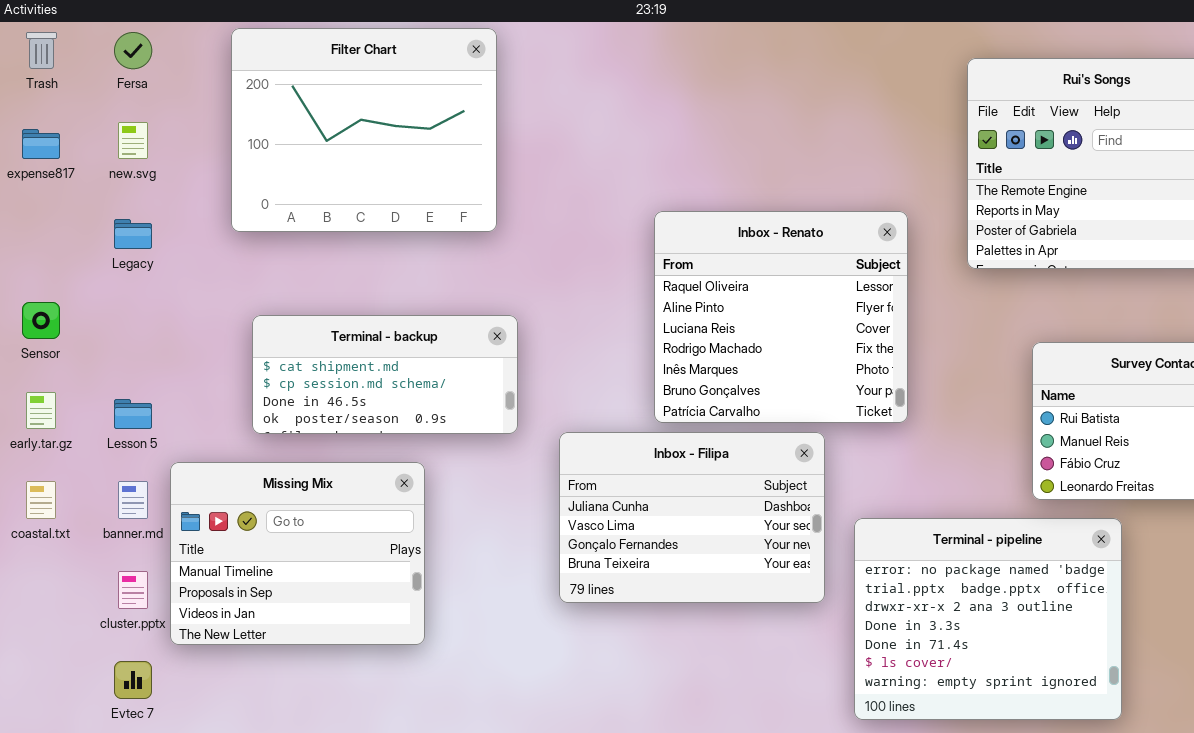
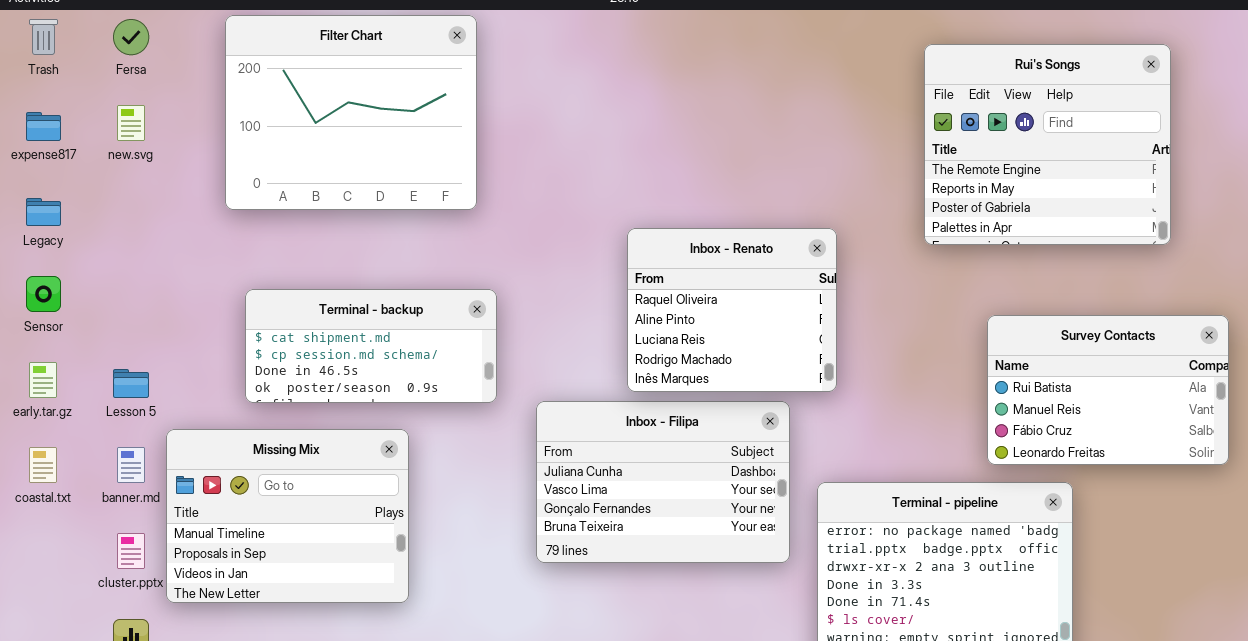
Inbox - Renato: [654,211,908,423] -> [627,228,837,392], resized
Legacy: [114,219,152,249] -> [26,198,61,226], moved

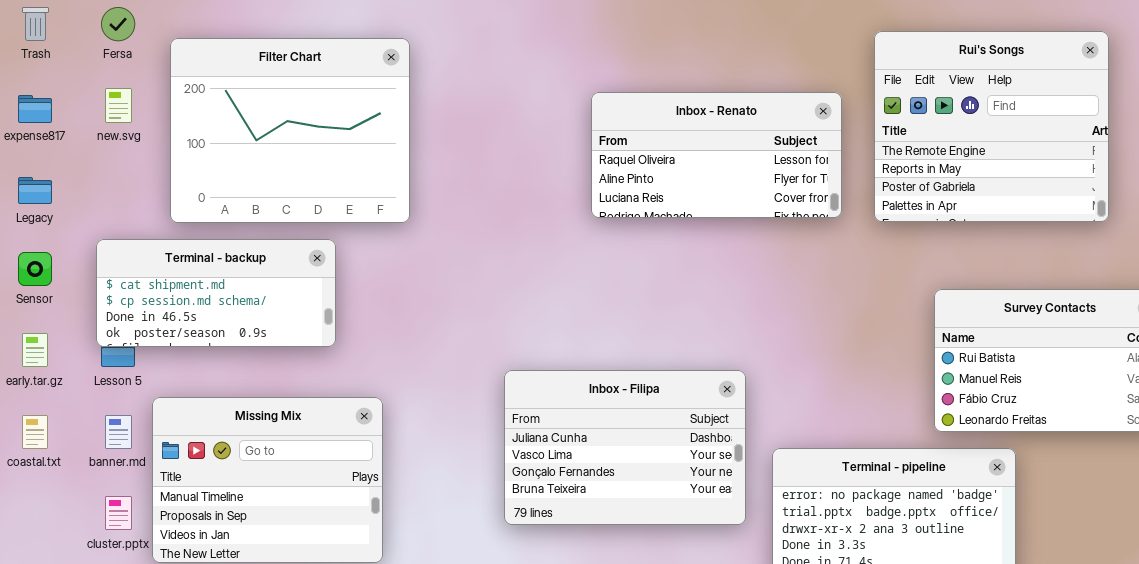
Filter Chart: [225,15,477,210] -> [170,38,410,223], moved
Inbox - Renato: [627,228,837,392] -> [591,92,842,218], moved, resized
Terminal - backup: [245,289,497,403] -> [96,239,336,347], moved

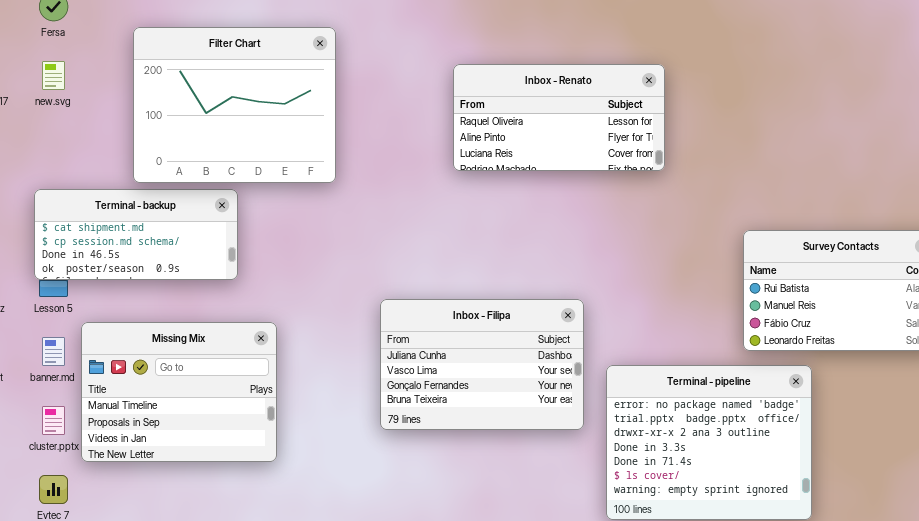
Rui's Songs: [874,31,1109,222] -> none, closed
Filter Chart: [170,38,410,223] -> [133,27,336,183], moved

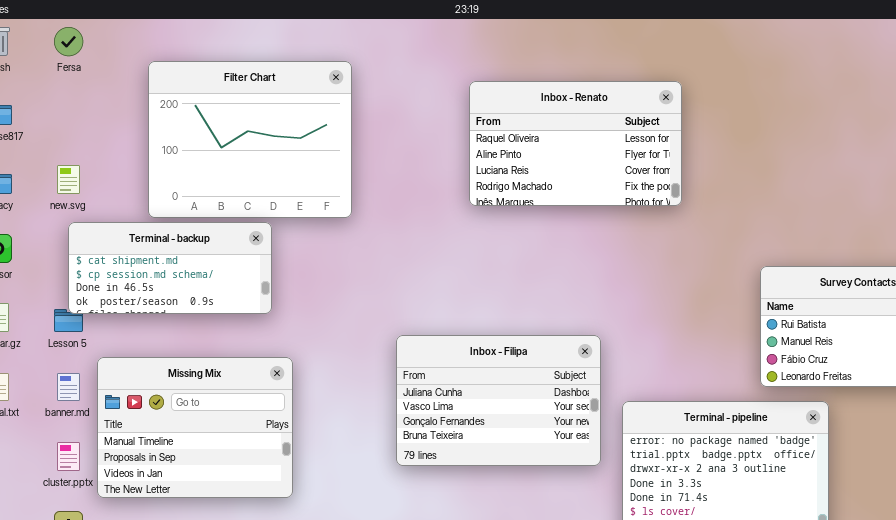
new.svg: [42,61,65,90] -> [57,165,80,194], moved
Inbox - Renato: [453,64,665,171] -> [469,81,682,206], resized
Terminal - backup: [34,189,238,280] -> [68,222,272,314], moved

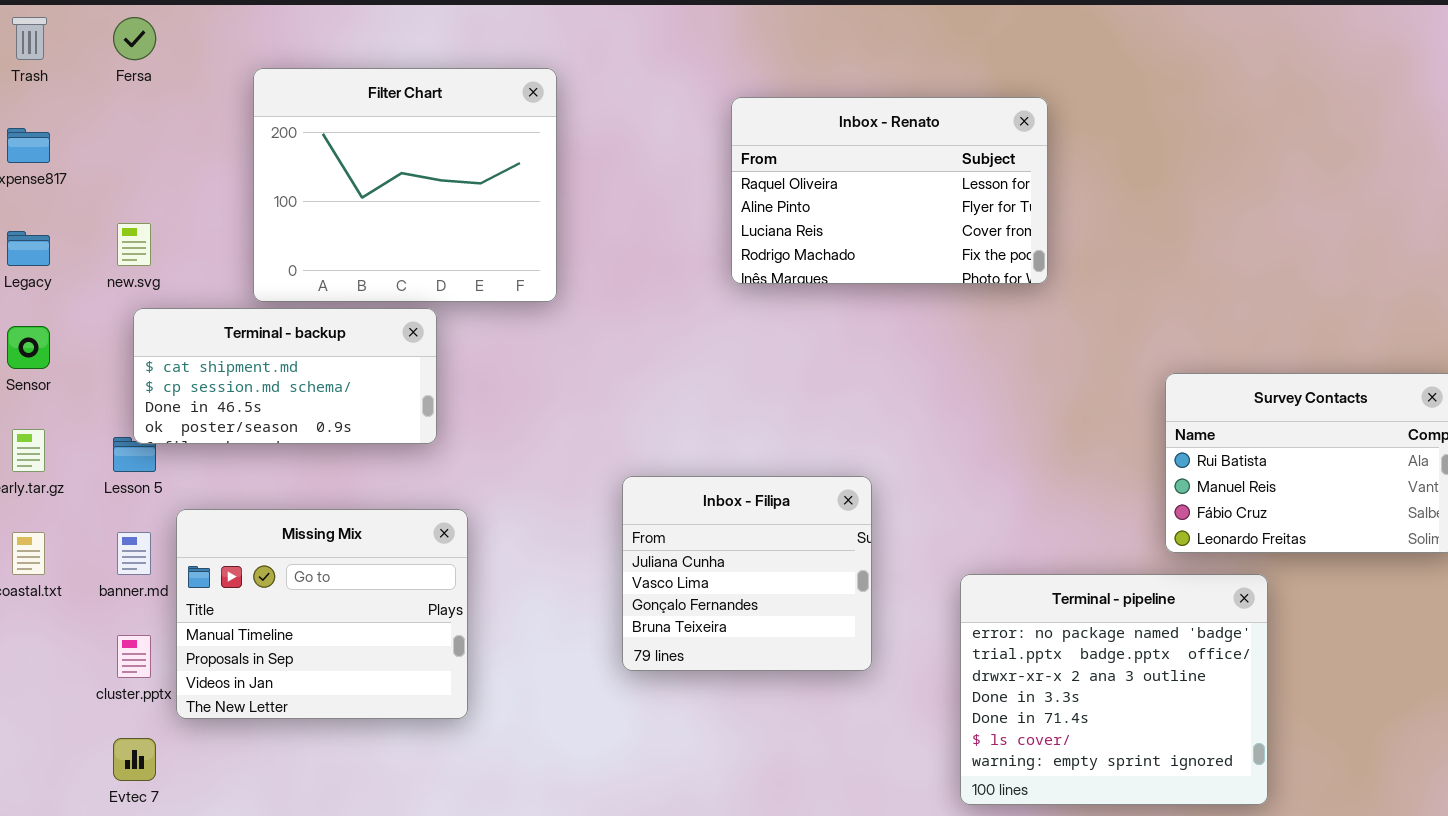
Inbox - Filipa: [396,335,601,466] -> [622,476,872,671], resized

